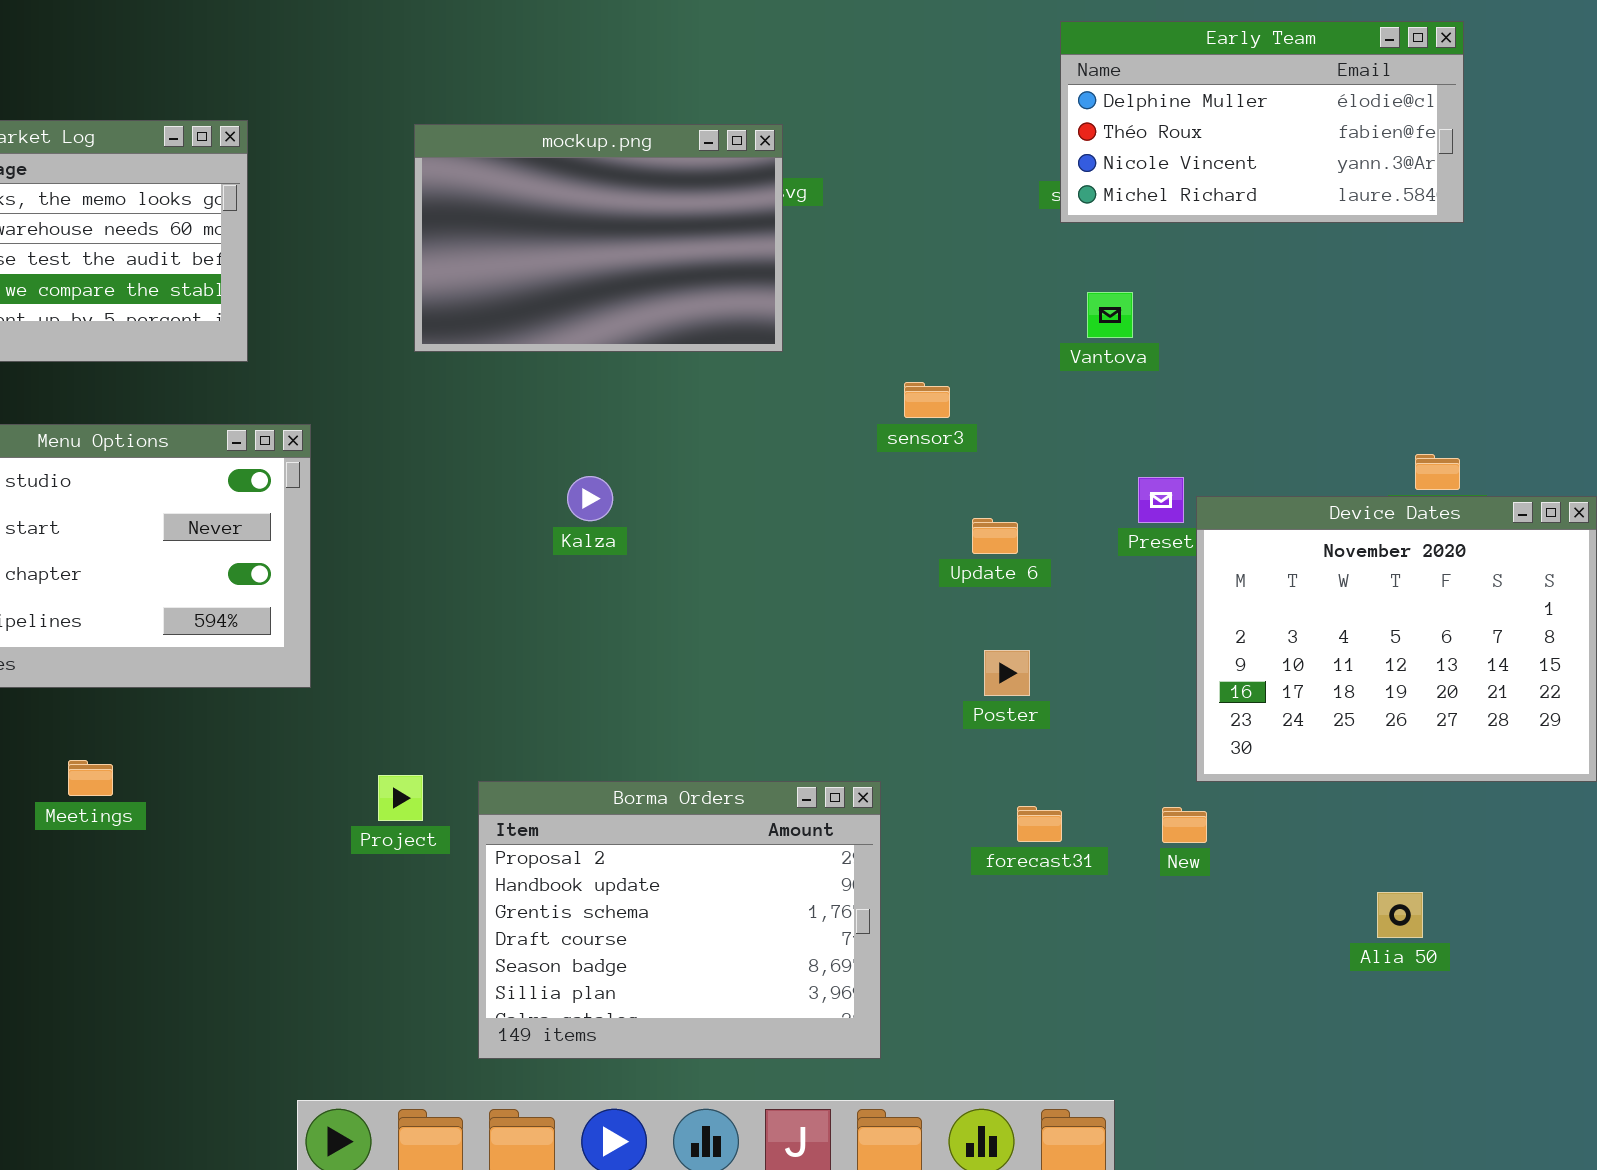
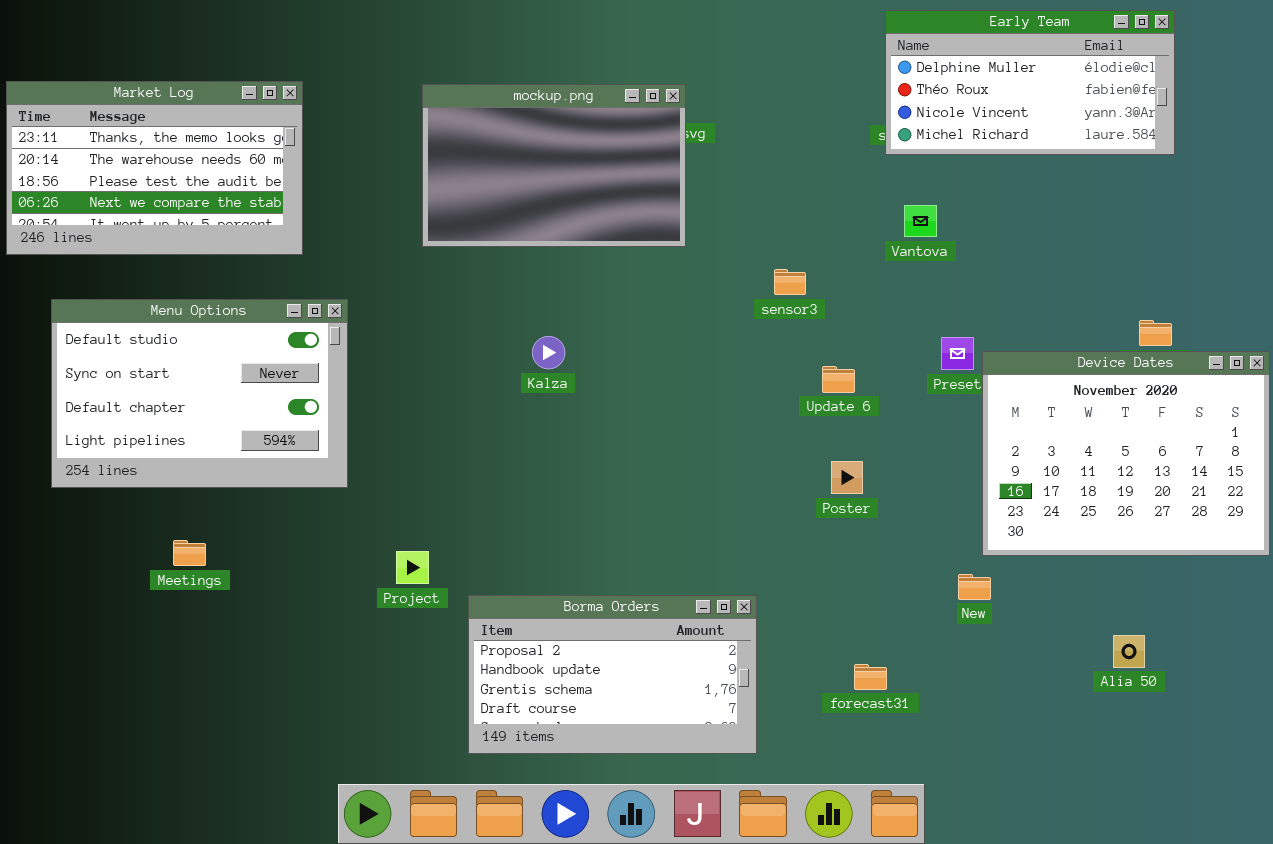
Borma Orders: [478,781,881,1059] -> [468,595,757,754], resized
forecast31: [1017,806,1062,842] -> [854,664,887,690], moved

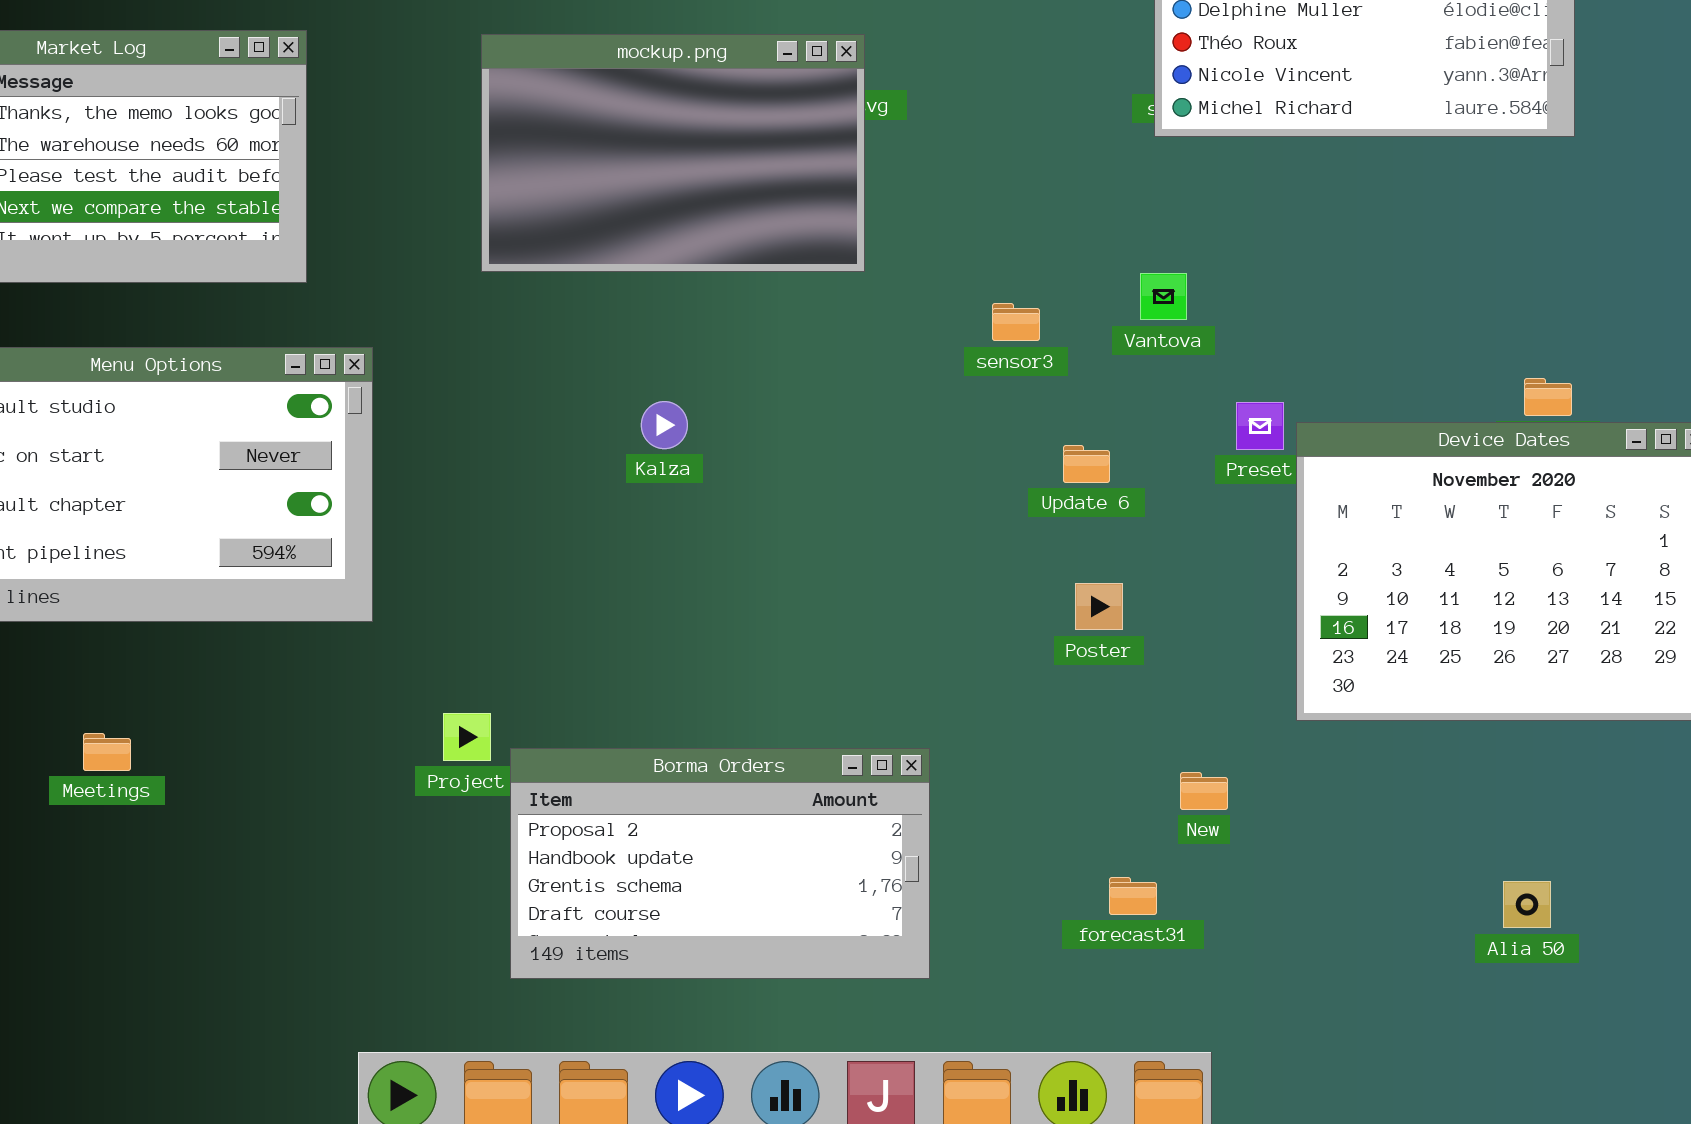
Vantova: [904,205,937,237] -> [1140,273,1187,320], moved
Meetings: [173,540,206,566] -> [83,733,131,771], moved
New: [958,574,991,600] -> [1180,772,1228,810], moved
Borma Orders: [468,595,757,754] -> [510,748,930,979], moved
Alia 50: [1113,635,1145,668] -> [1503,881,1551,928], moved

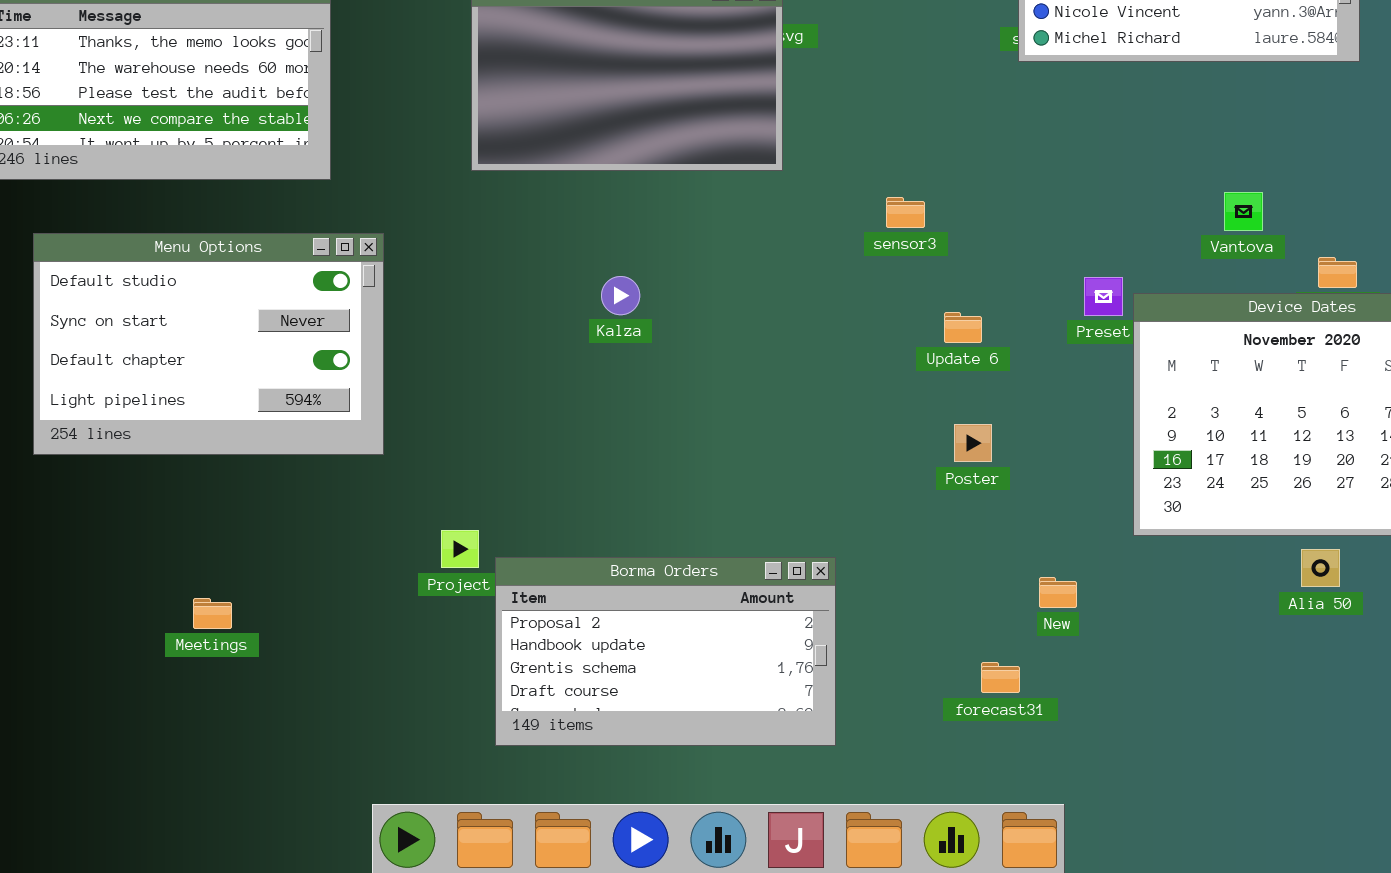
Vantova: [1140,273,1187,320] -> [1224,192,1263,231], moved
Meetings: [83,733,131,771] -> [193,598,232,629], moved
Alia 50: [1503,881,1551,928] -> [1301,549,1340,587], moved

